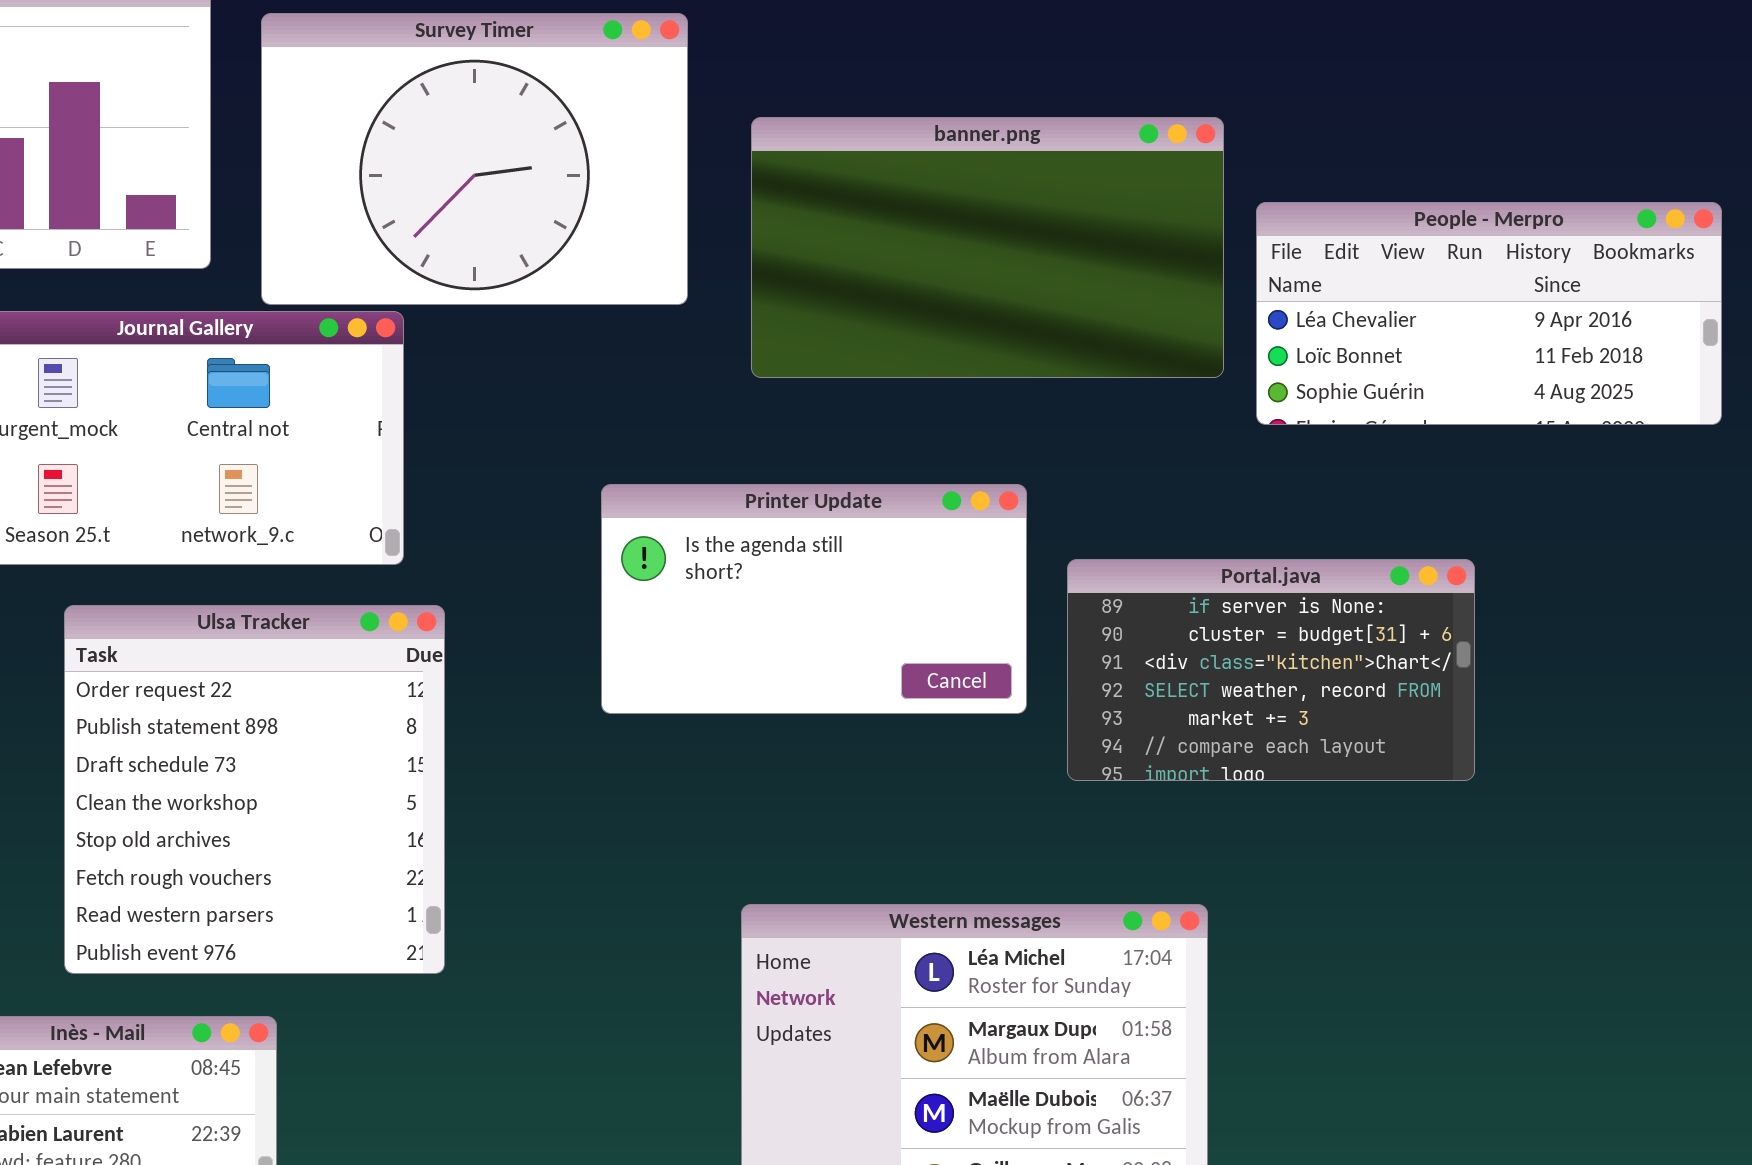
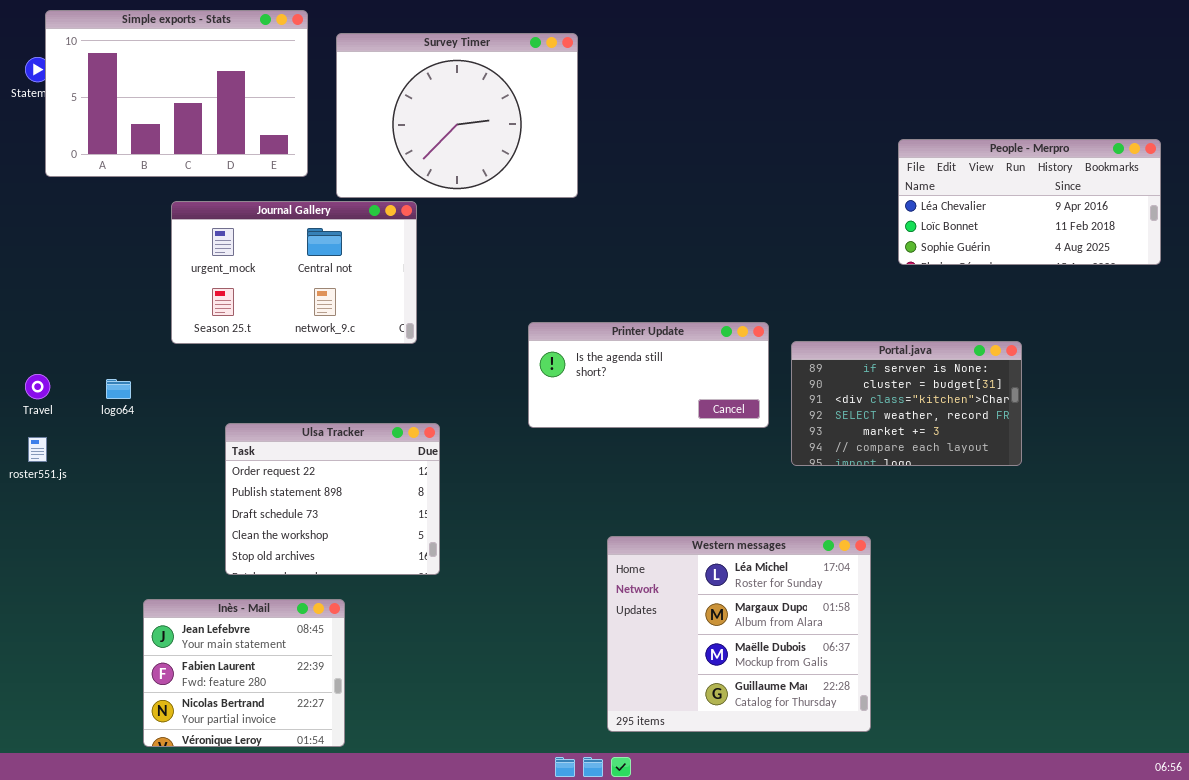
banner.png: [751,117,1224,378] -> none, closed
Printer Update: [601,484,1027,714] -> [528,322,769,428], resized
Ulsa Tracker: [64,605,445,974] -> [225,423,440,575], resized

